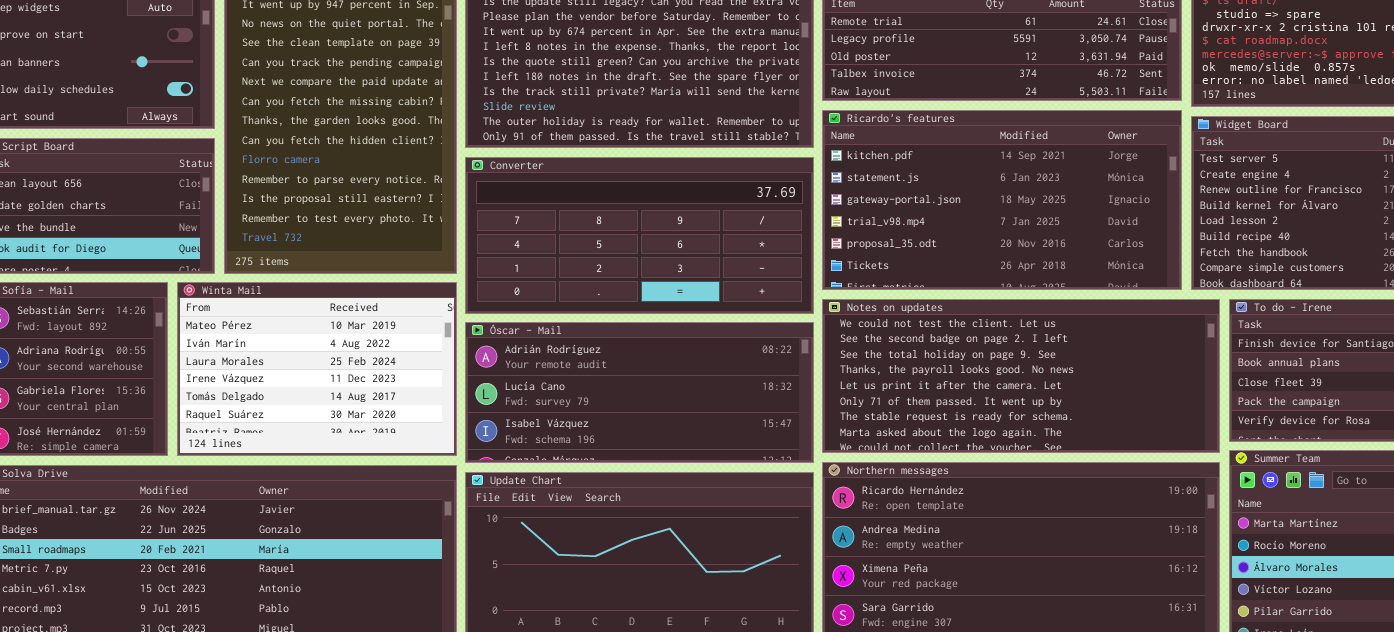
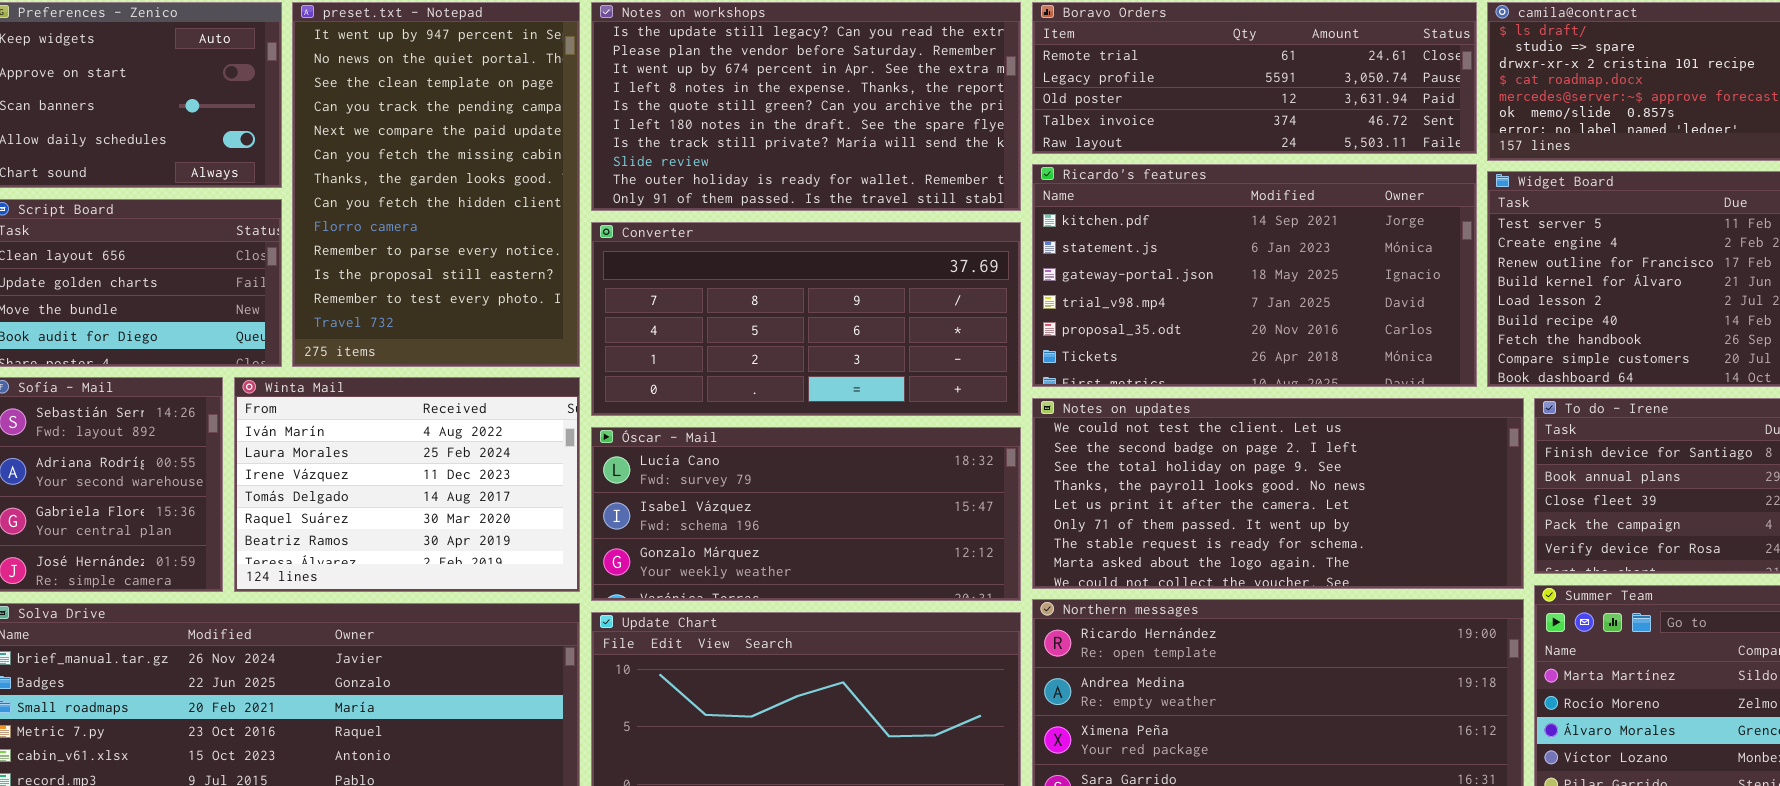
Winta Mail: [177,282,457,456] -> [234,377,580,592], scrolled down 1 row
Óscar - Mail: [465,322,814,463] -> [591,427,1021,601], scrolled down 1 row

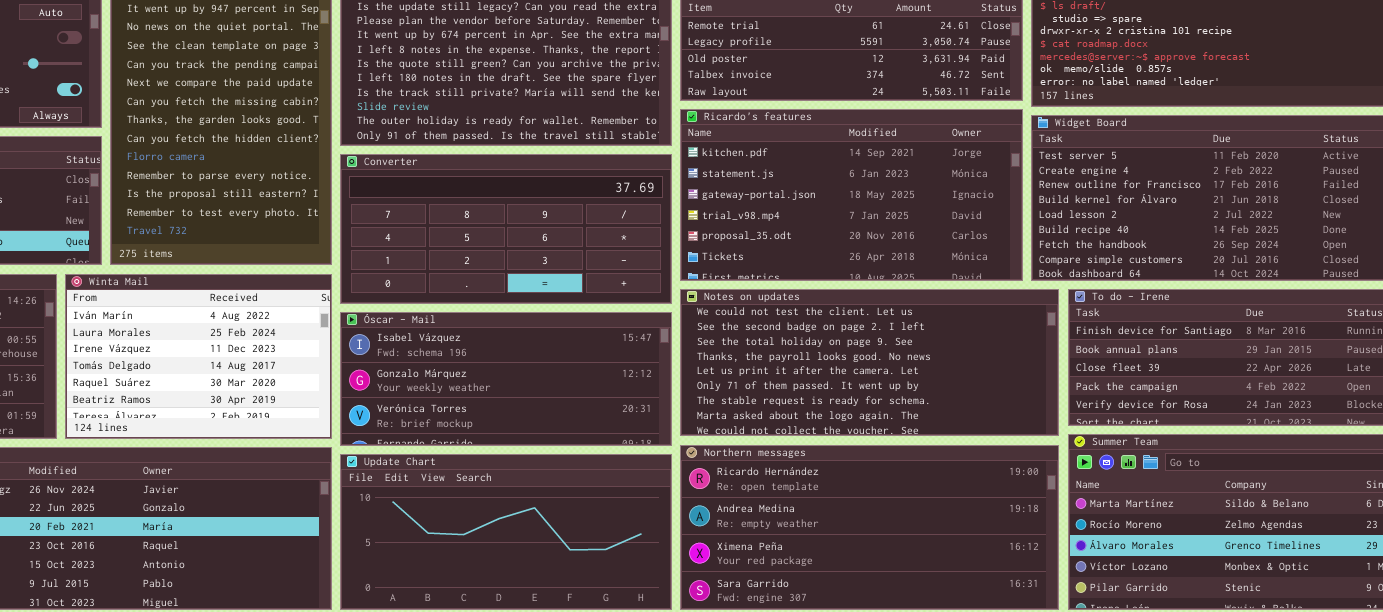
Óscar - Mail: [591,427,1021,601] -> [340,312,672,446], scrolled down 1 row

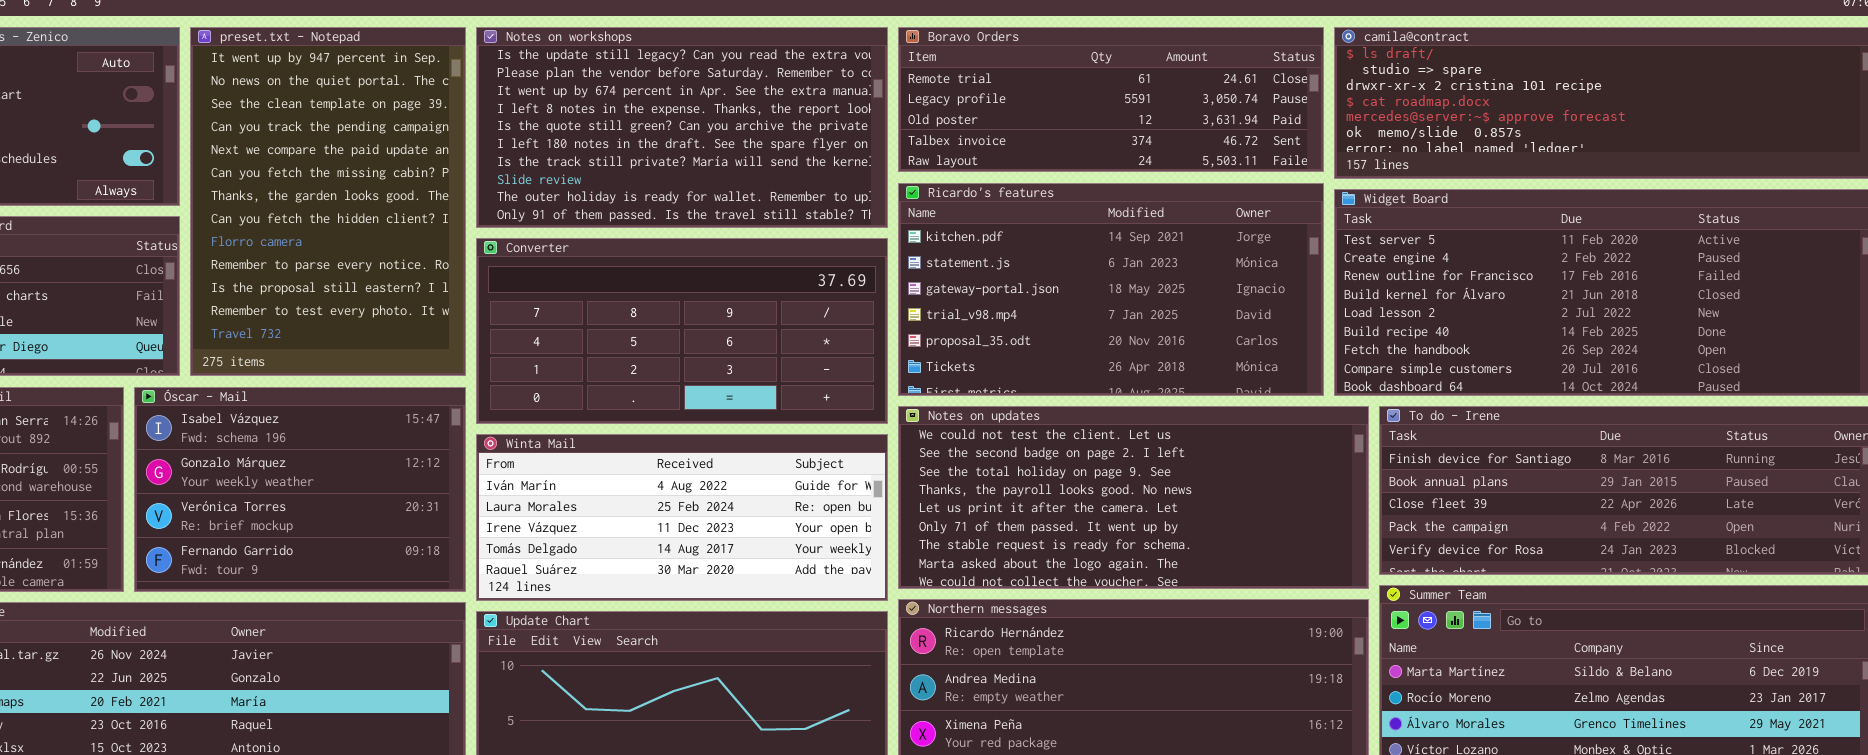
Winta Mail: [65,274,332,439] -> [476,434,888,601], moved, resized
Óscar - Mail: [340,312,672,446] -> [134,387,466,592], moved, resized

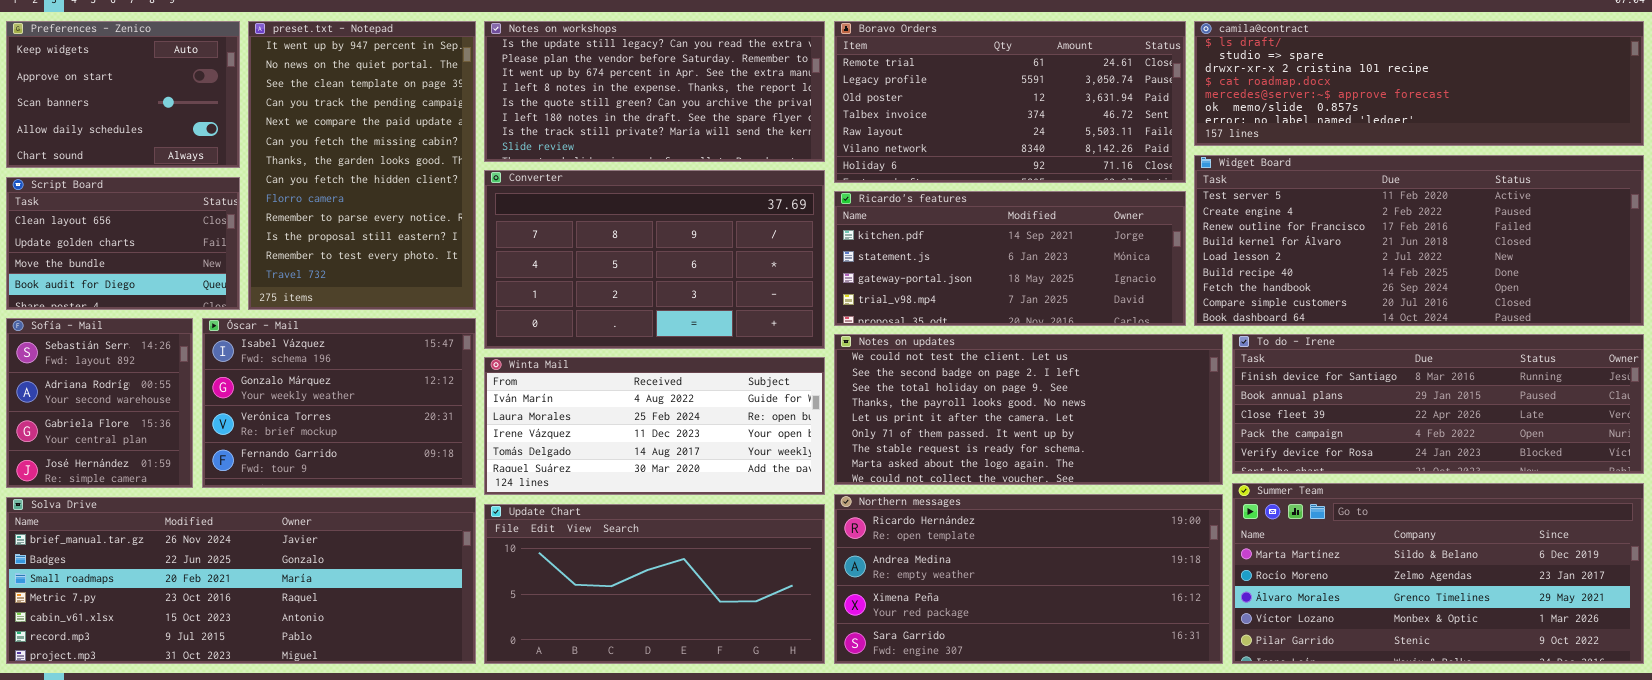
Notes on workshops: [476,27,888,228] -> [484,21,825,162], resized
Boravo Orders: [898,27,1324,172] -> [834,21,1186,183], resized
Ricardo's features: [898,183,1324,396] -> [834,191,1186,326], resized
Converter: [476,238,888,424] -> [484,170,825,349], resized

